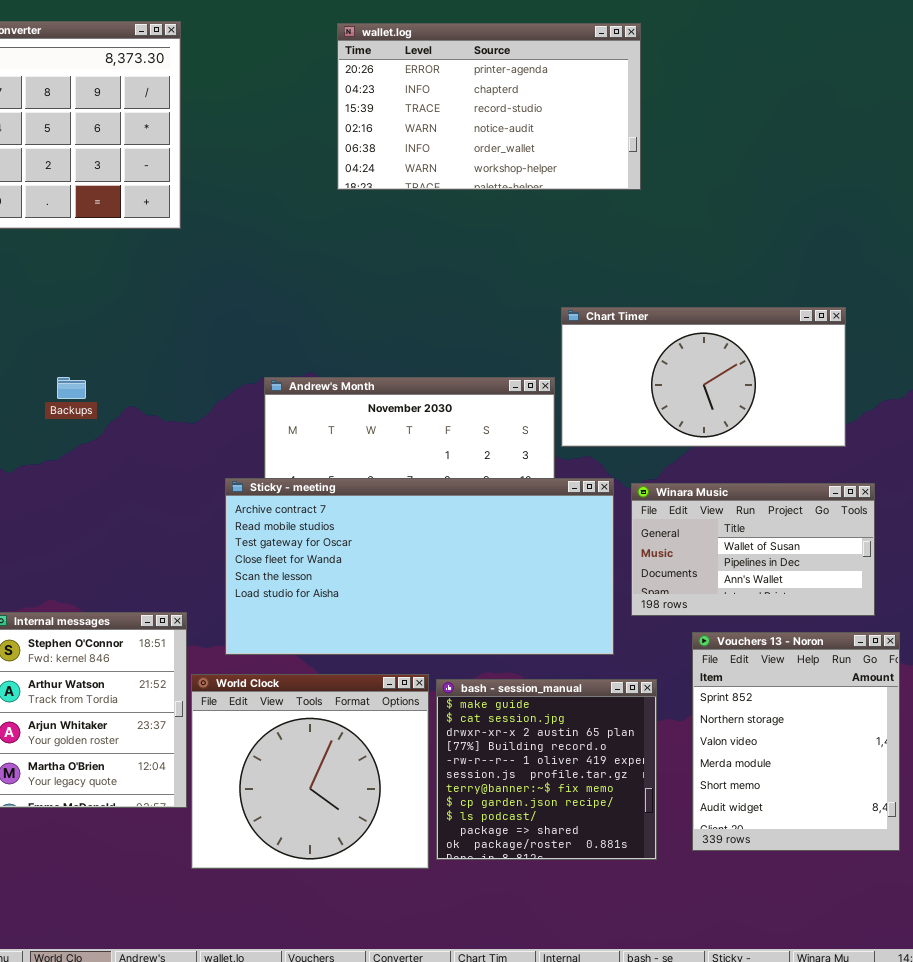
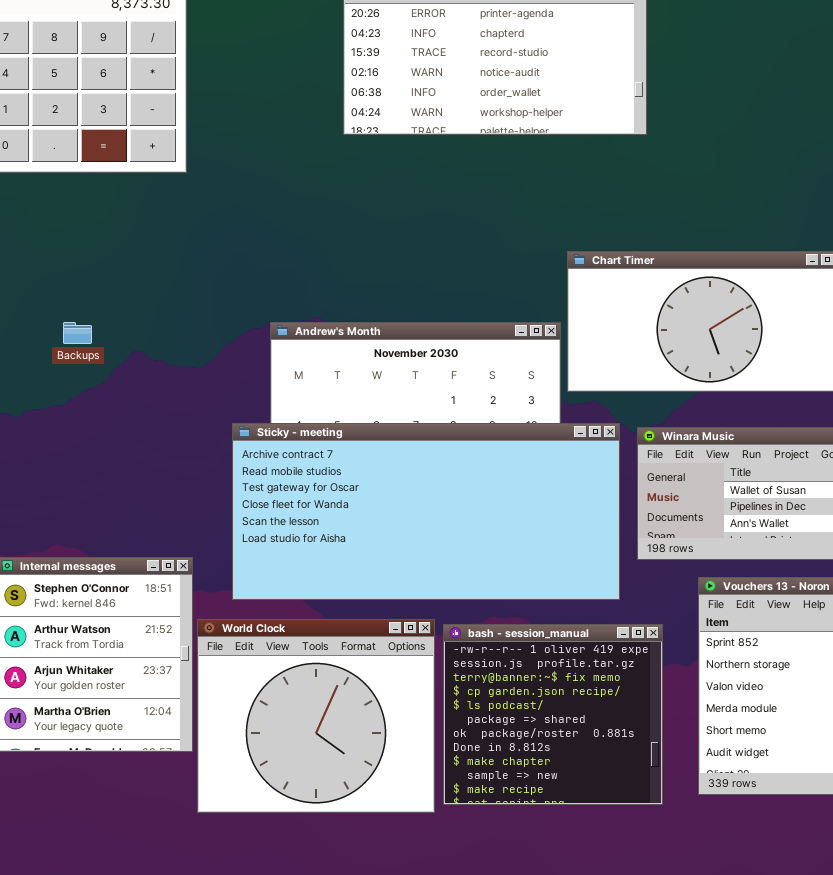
bash - session_manual: [436,679,657,860] -> [443,624,663,805], scrolled down 4 rows

